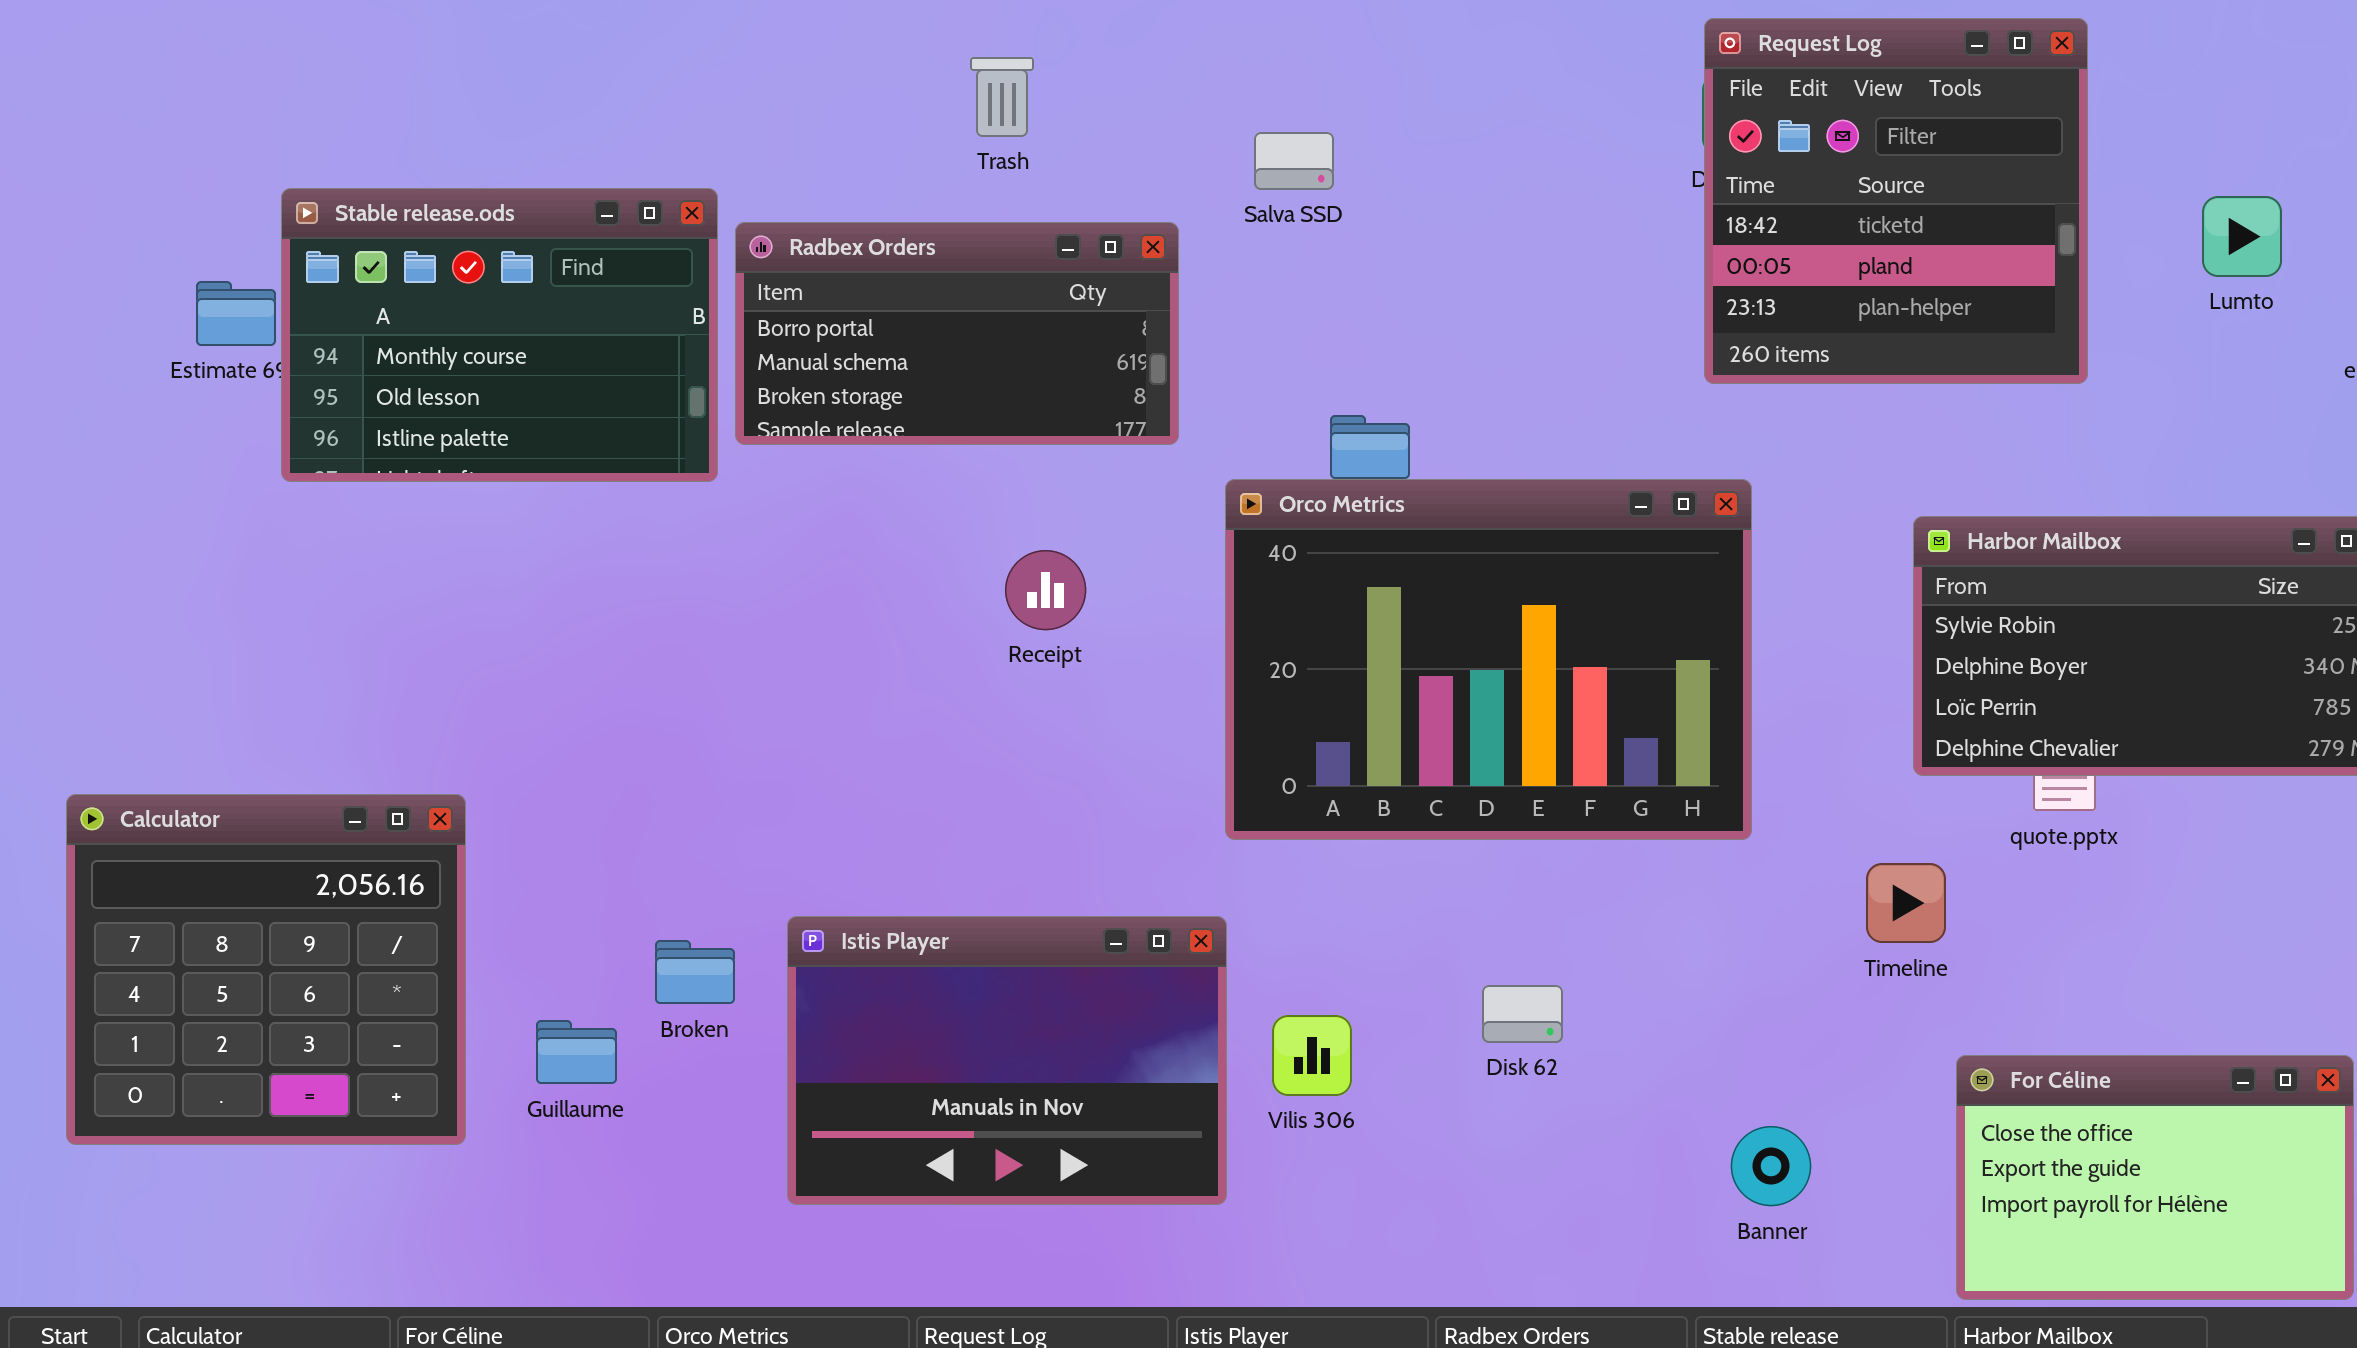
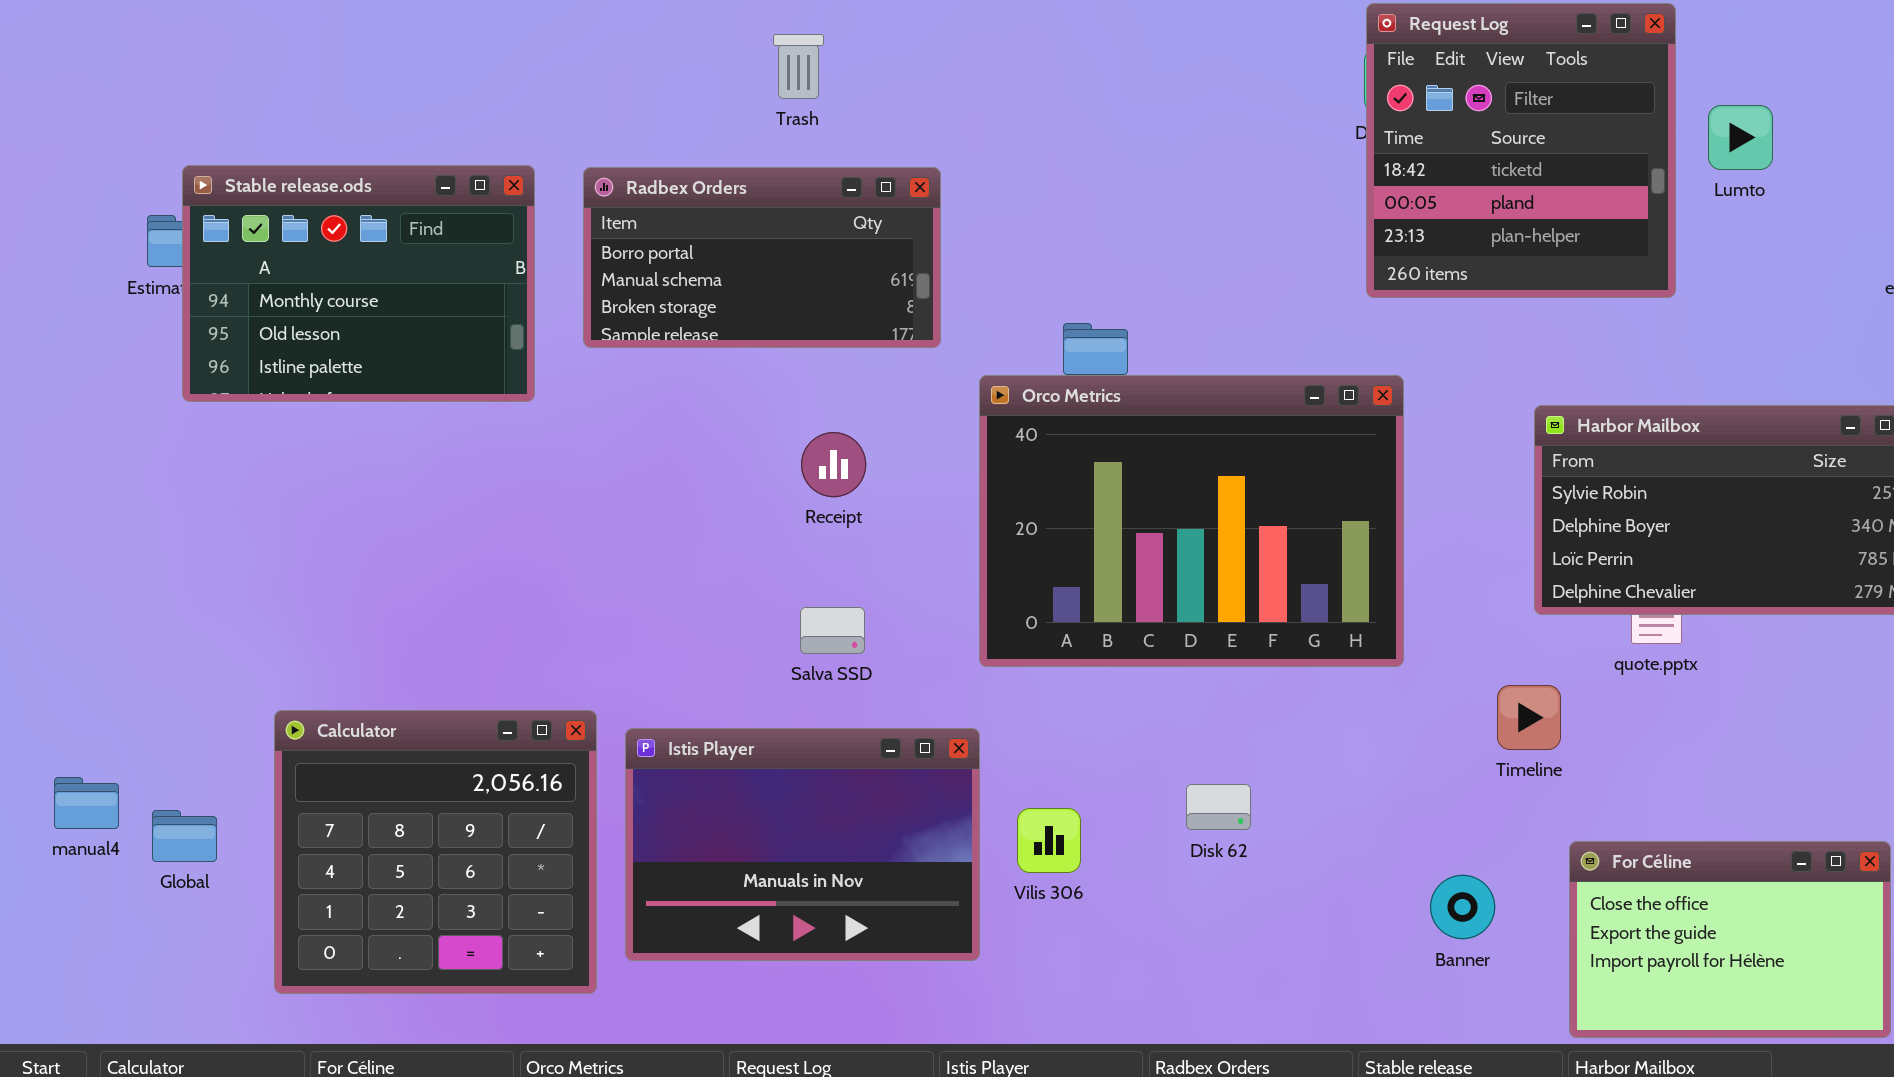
Salva SSD: [1254,132,1334,190] -> [800,607,865,654], moved
Stable release.ods: [281,188,718,482] -> [182,165,535,402], moved
Lumto: [2202,196,2282,277] -> [1708,105,1773,170], moved
Calculator: [66,794,466,1145] -> [274,710,597,994], moved
Banner: [1731,1126,1811,1206] -> [1430,875,1495,939], moved

